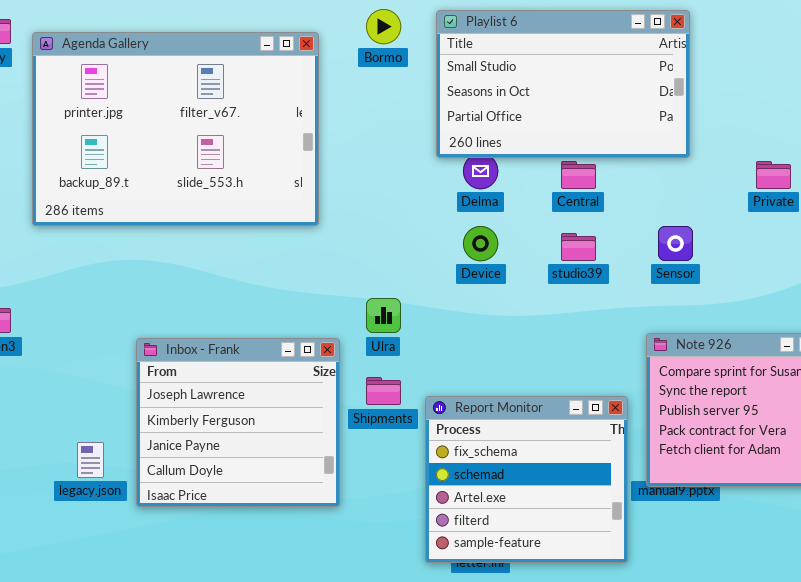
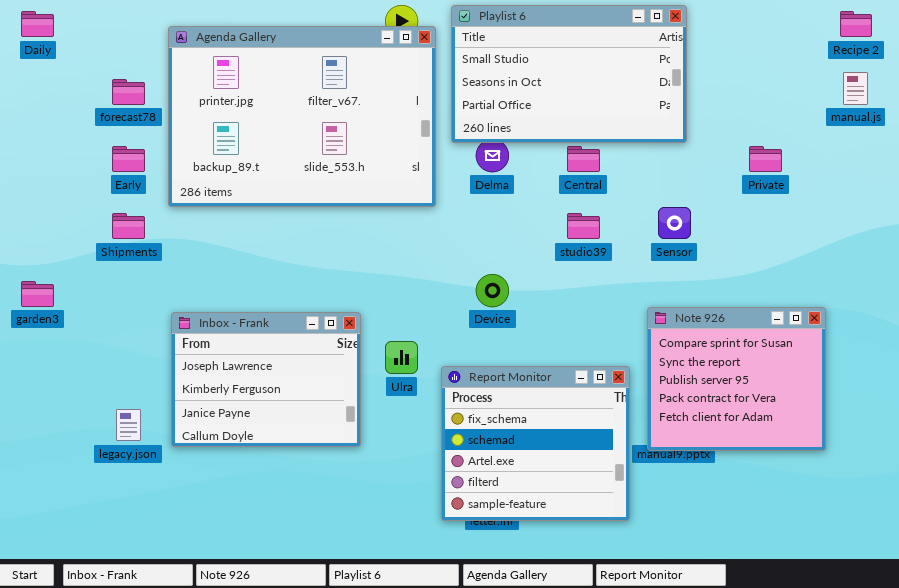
Agenda Gallery: [32,32,319,226] -> [168,26,436,207], moved
Device: [463,226,498,261] -> [476,274,509,307], moved
Ulra: [366,298,401,333] -> [385,341,418,374], moved
Inbox - Frank: [136,338,340,507] -> [171,312,361,447], resized
Shipments: [366,377,401,405] -> [112,213,145,239], moved

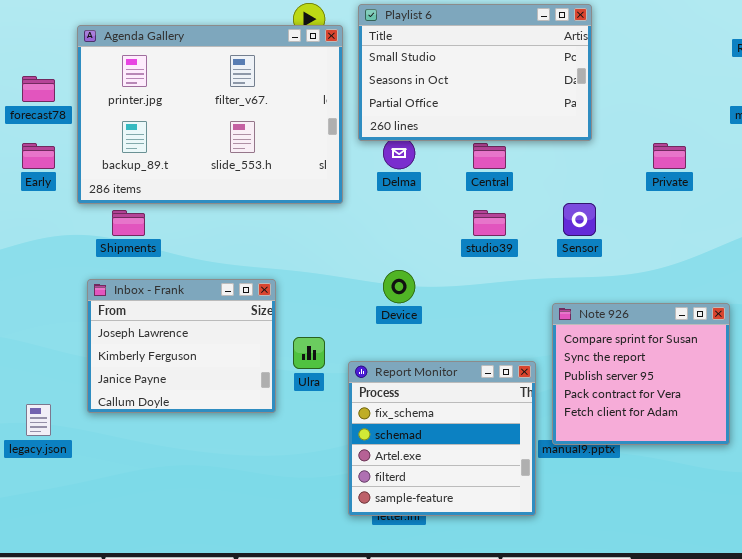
Shipments: [112,213,145,239] -> [112,210,145,236], moved
Inbox - Frank: [171,312,361,447] -> [87,279,276,413], moved

